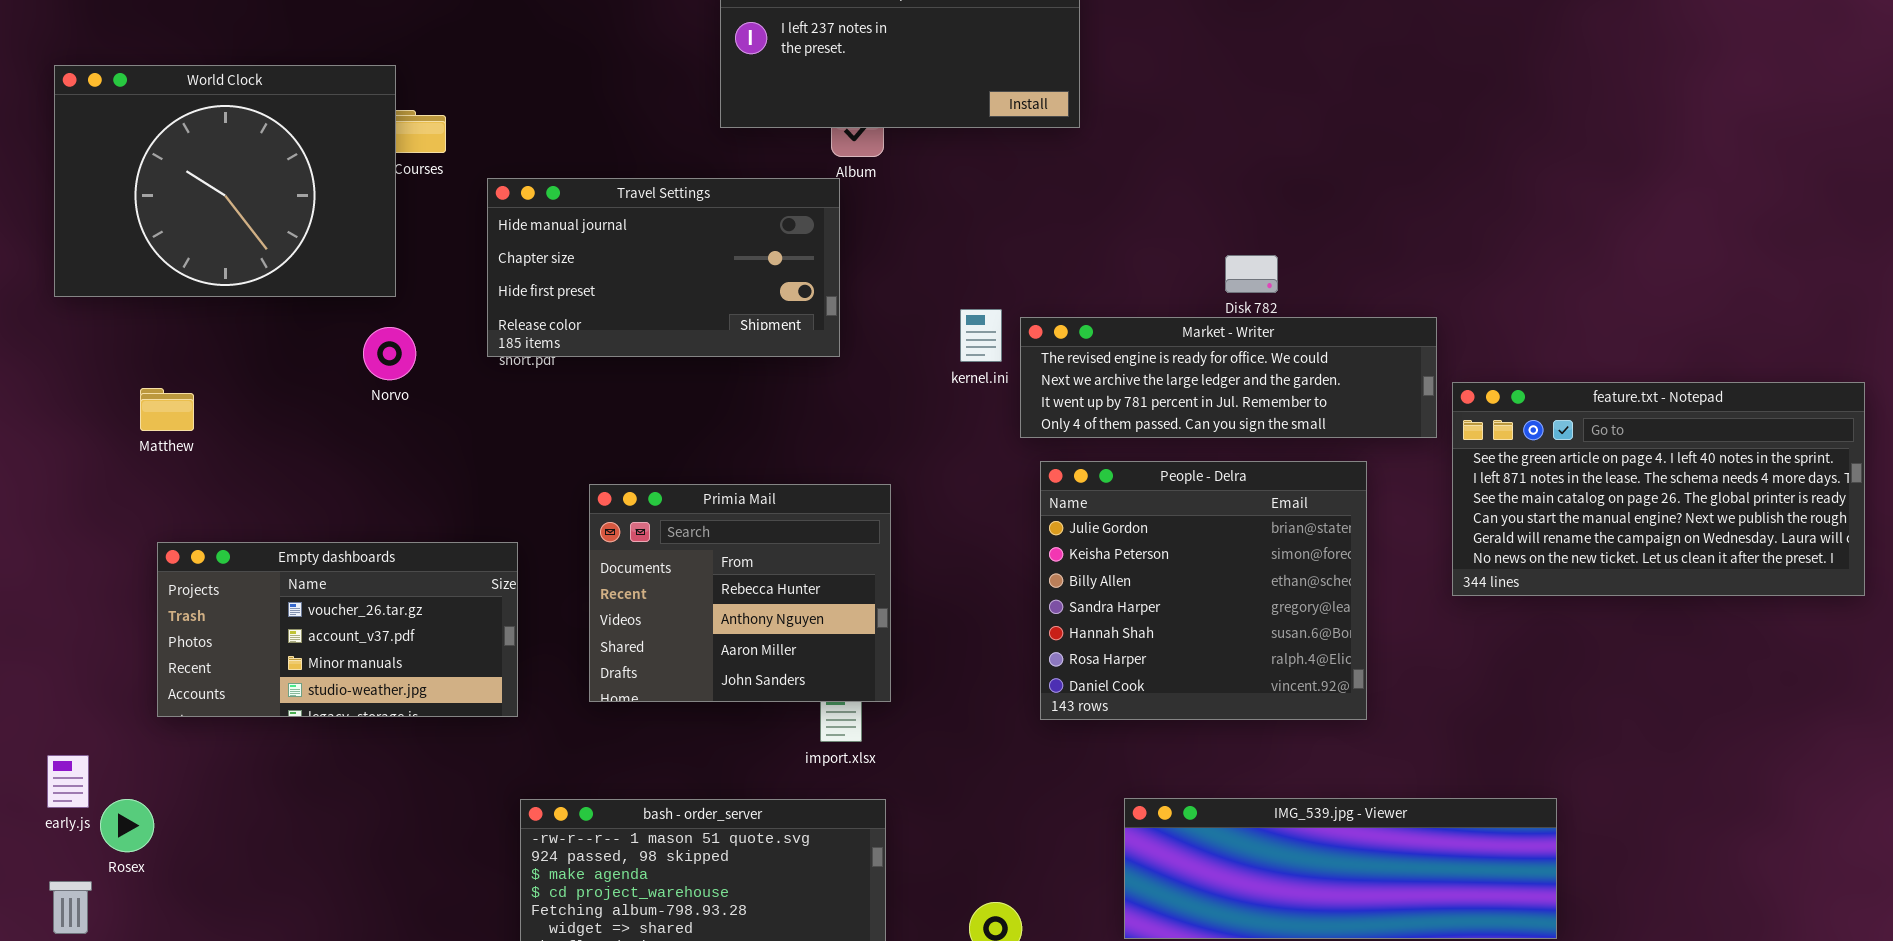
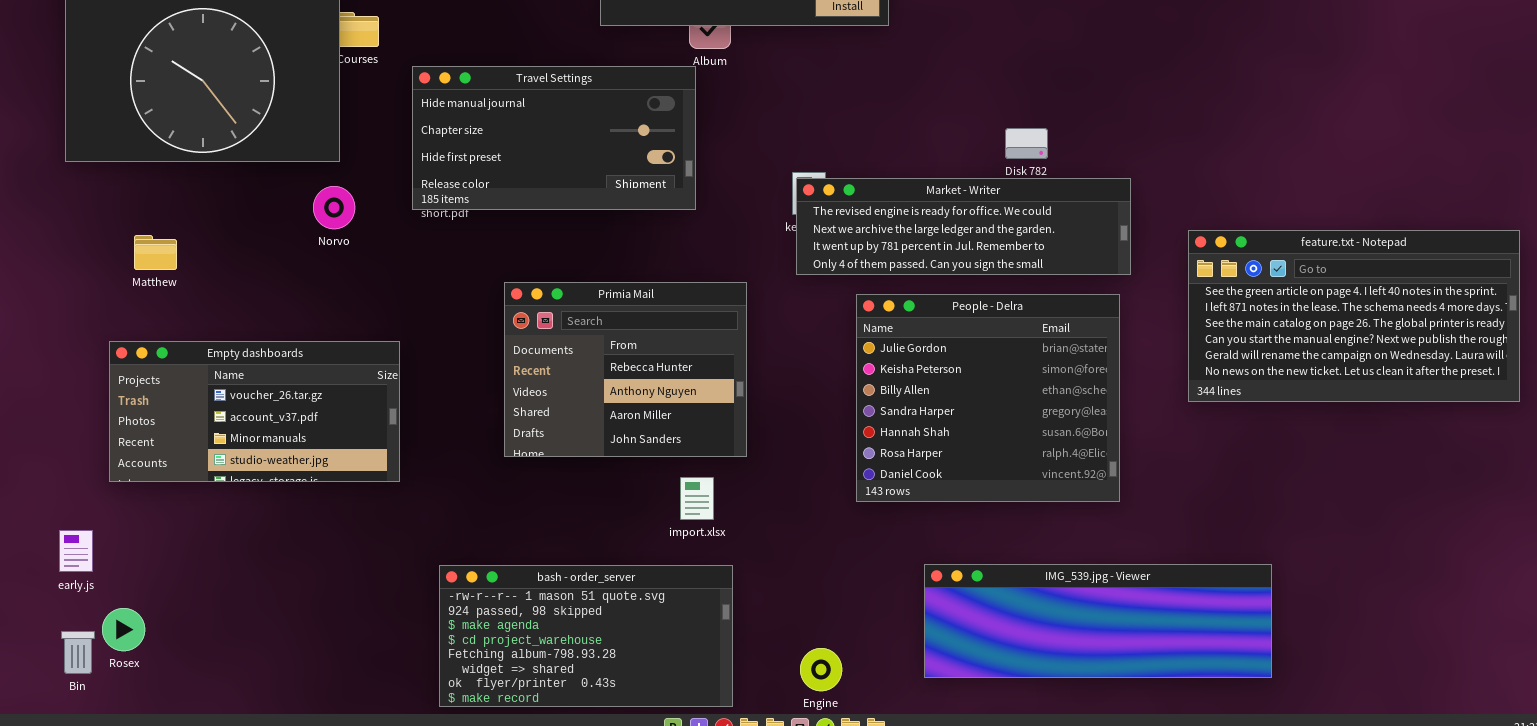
Market - Writer: [1020,317,1437,438] -> [796,178,1131,275], moved
Primia Mail: [589,484,891,702] -> [504,282,747,457], moved
Empty dashboards: [157,542,518,717] -> [109,341,400,482], moved
Rosex: [100,799,154,852] -> [102,608,145,651], moved

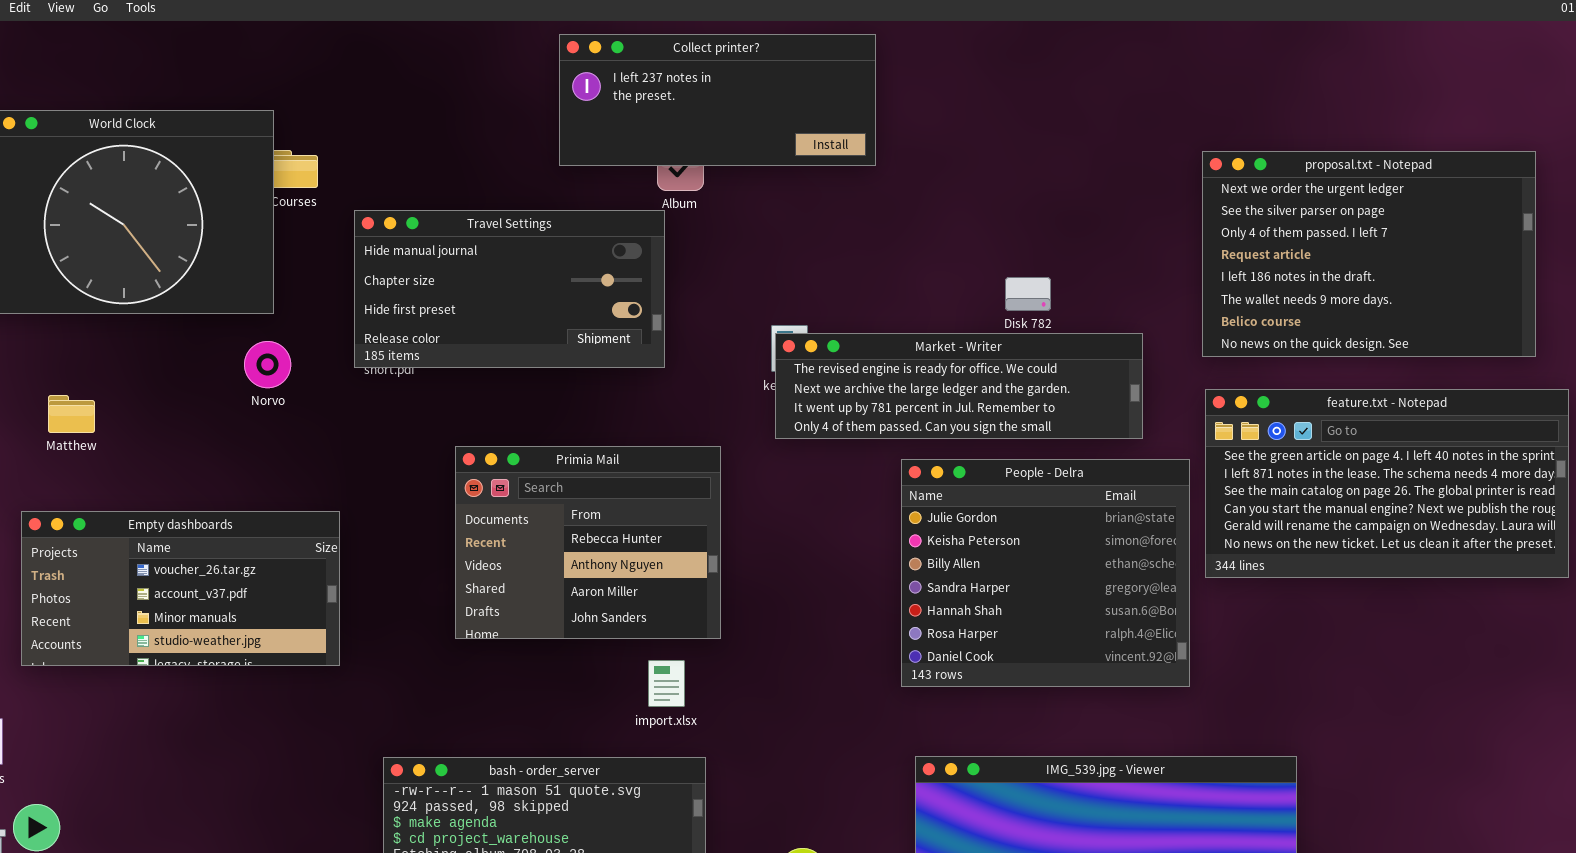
proposal.txt - Notepad: none -> [1202,151,1536,357], opened
People - Delra: [856,294,1120,502] -> [901,459,1190,687], moved

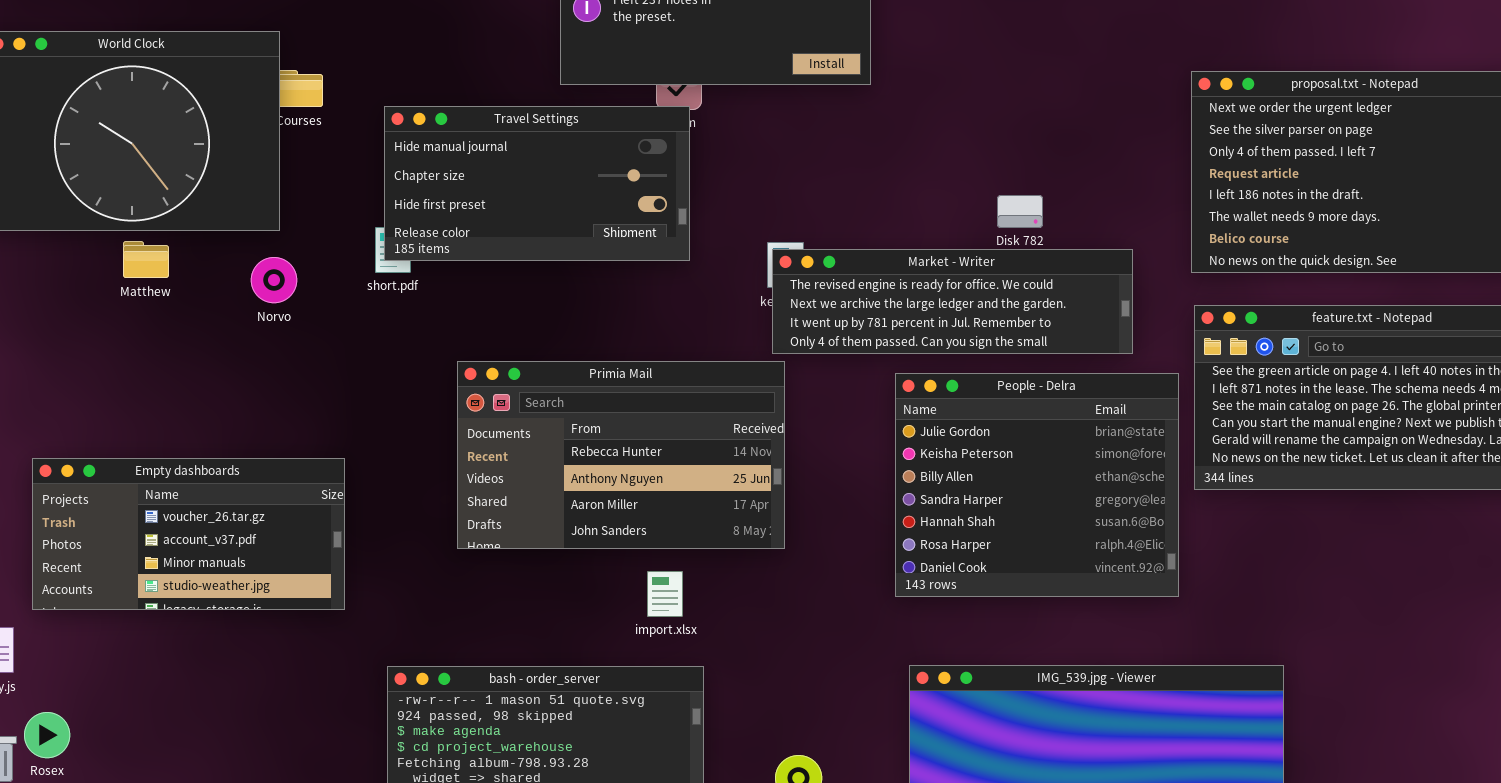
Travel Settings: [354,210,665,368] -> [384,106,690,261], moved
Matthew: [48,395,95,433] -> [123,241,169,278], moved
Primia Mail: [455,446,721,639] -> [457,361,785,549], resized
Empty dashboards: [21,511,340,666] -> [32,458,345,610], moved

